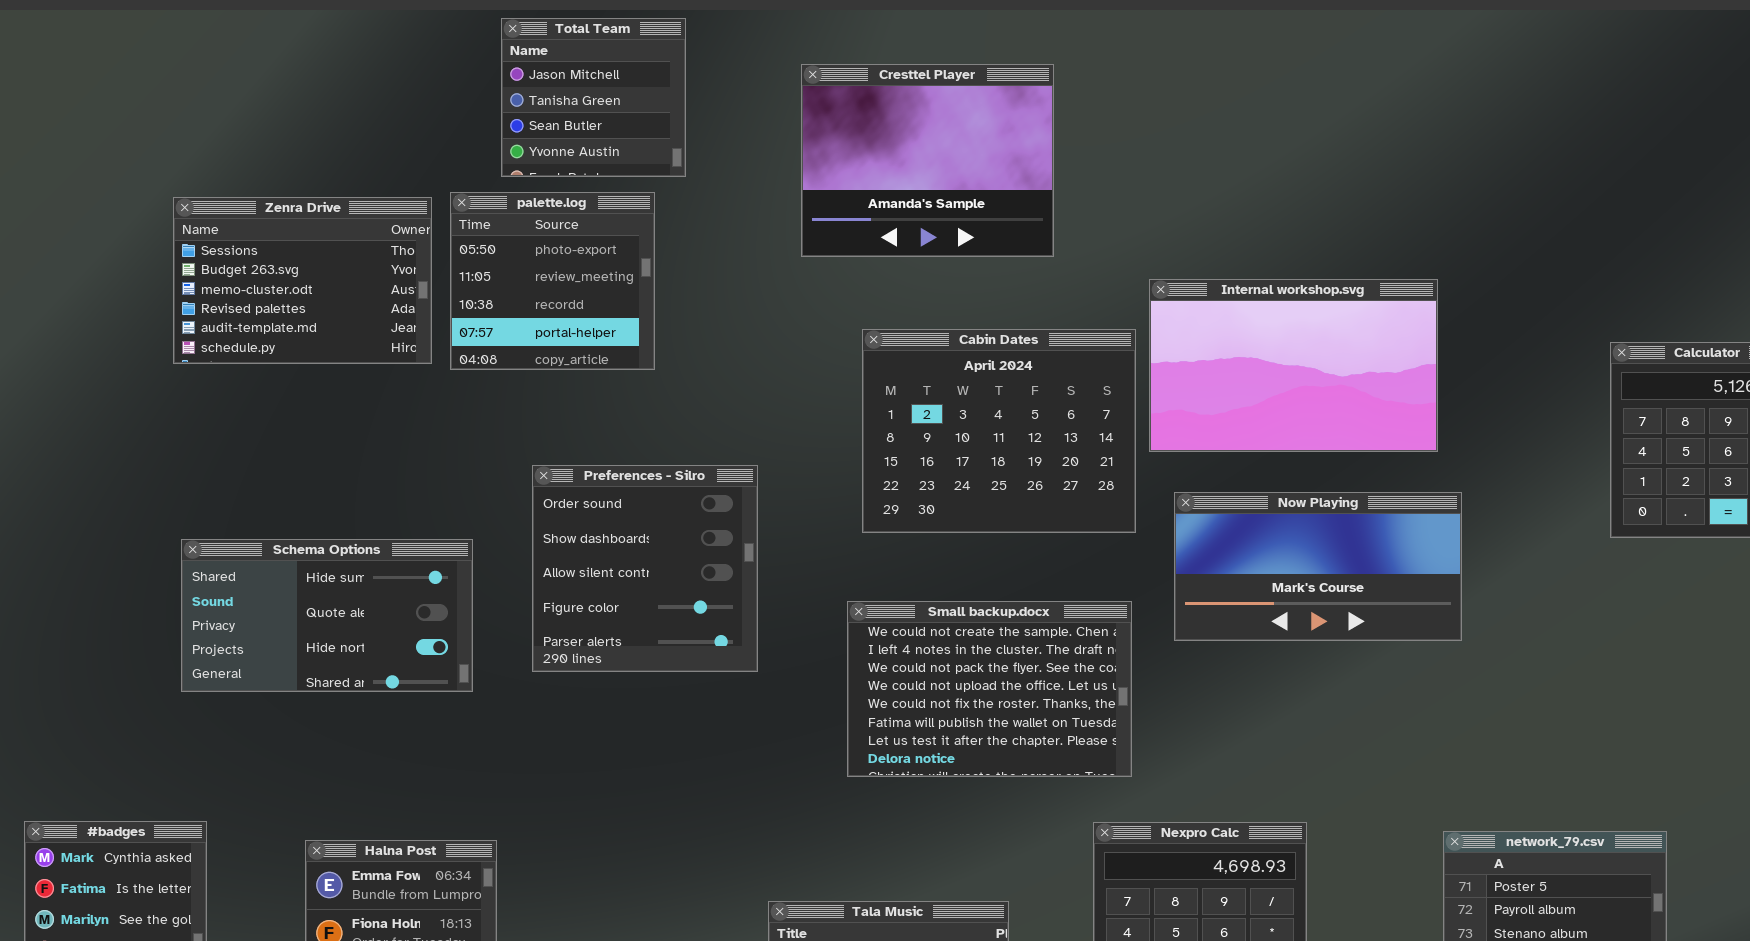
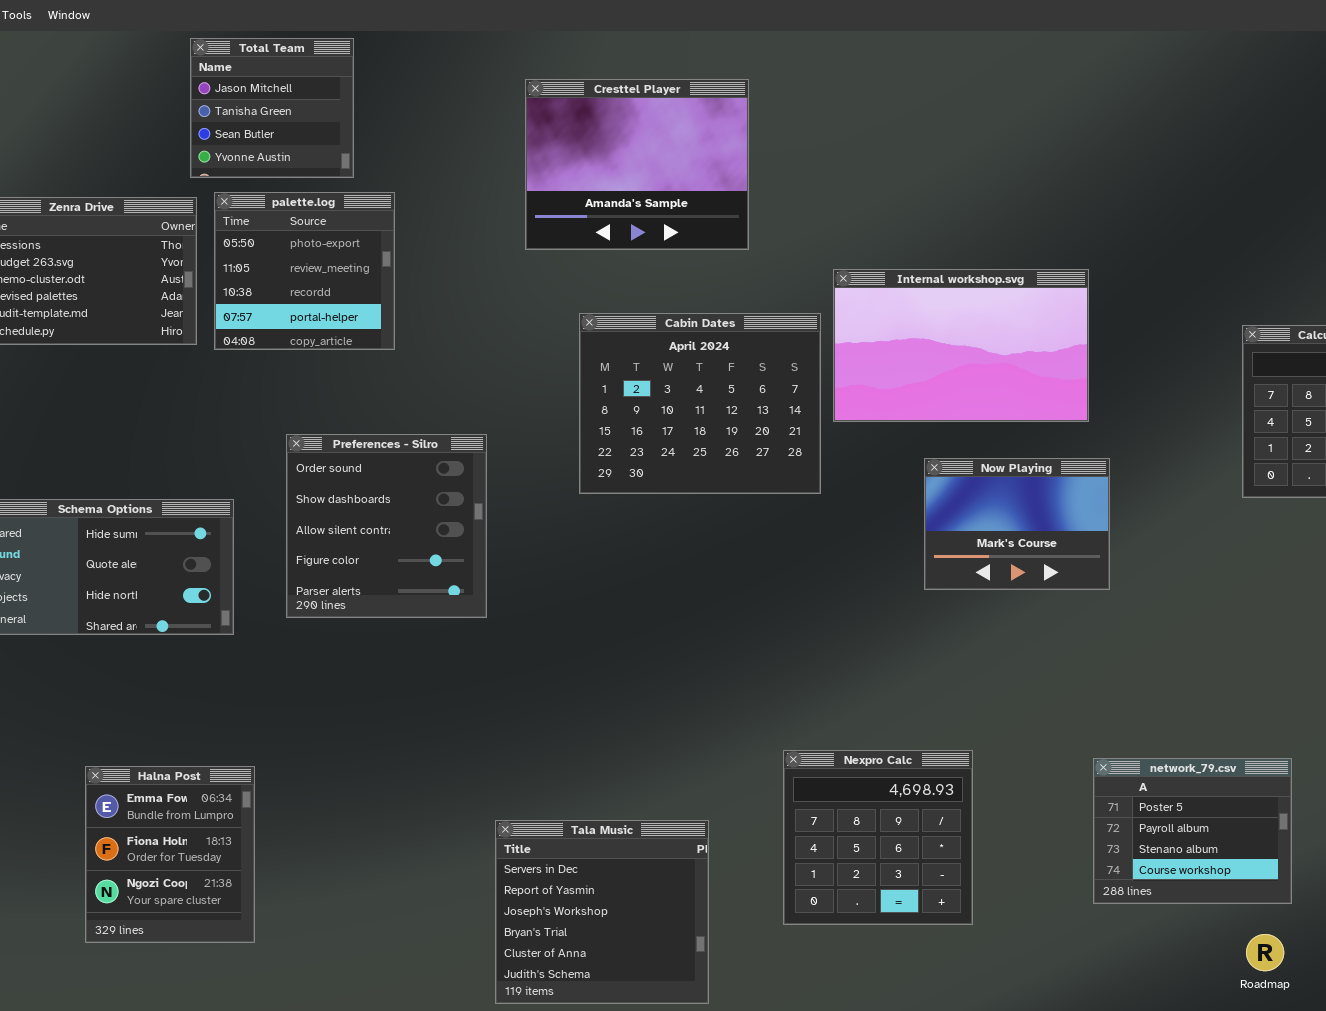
Total Team: [501,18,686,177] -> [190,38,354,178], moved
Now Playing: [1174,492,1462,641] -> [924,458,1110,590], resized
Small backup.docx: [847,601,1132,777] -> none, closed

